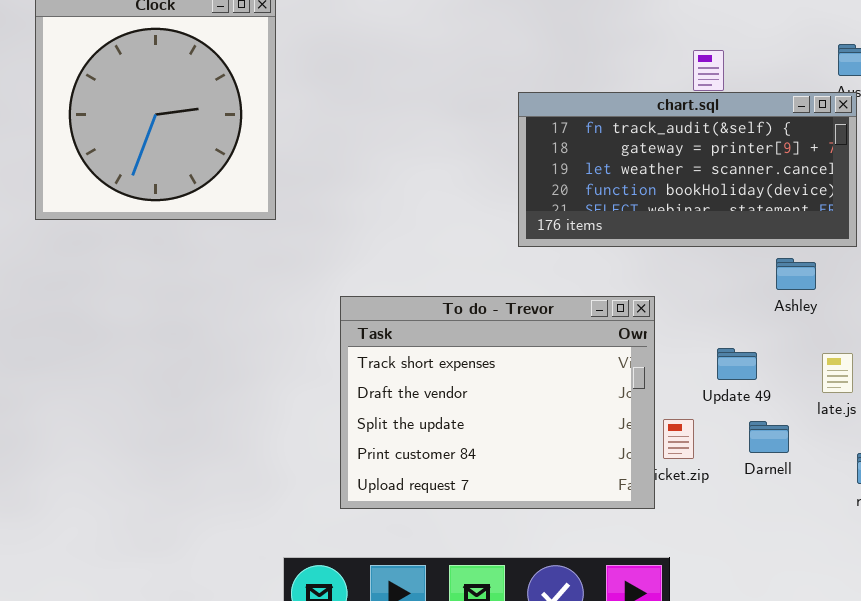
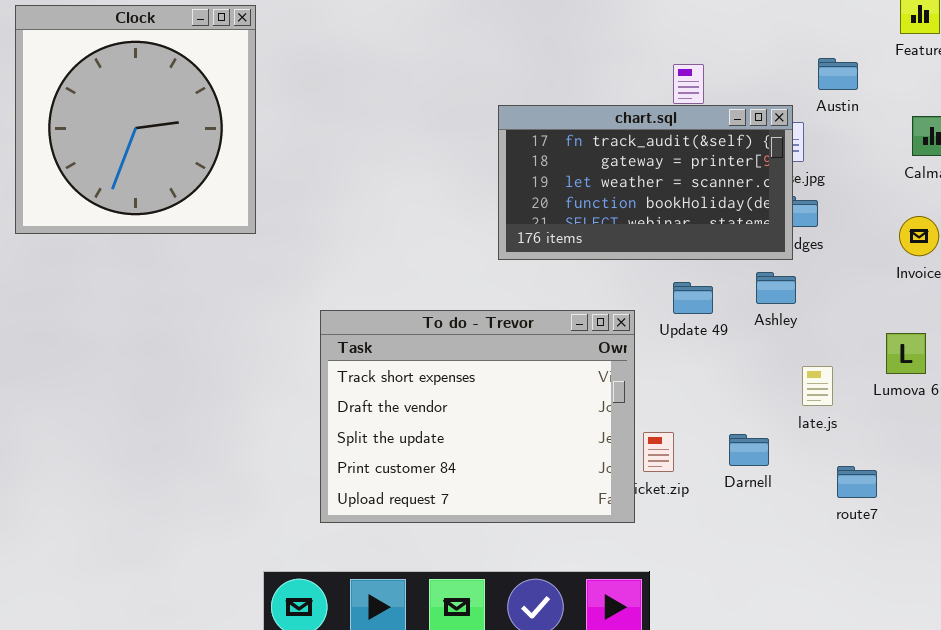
chart.sql: [518,92,857,247] -> [498,105,793,260], resized
Update 49: [717,348,757,380] -> [673,282,713,314], moved

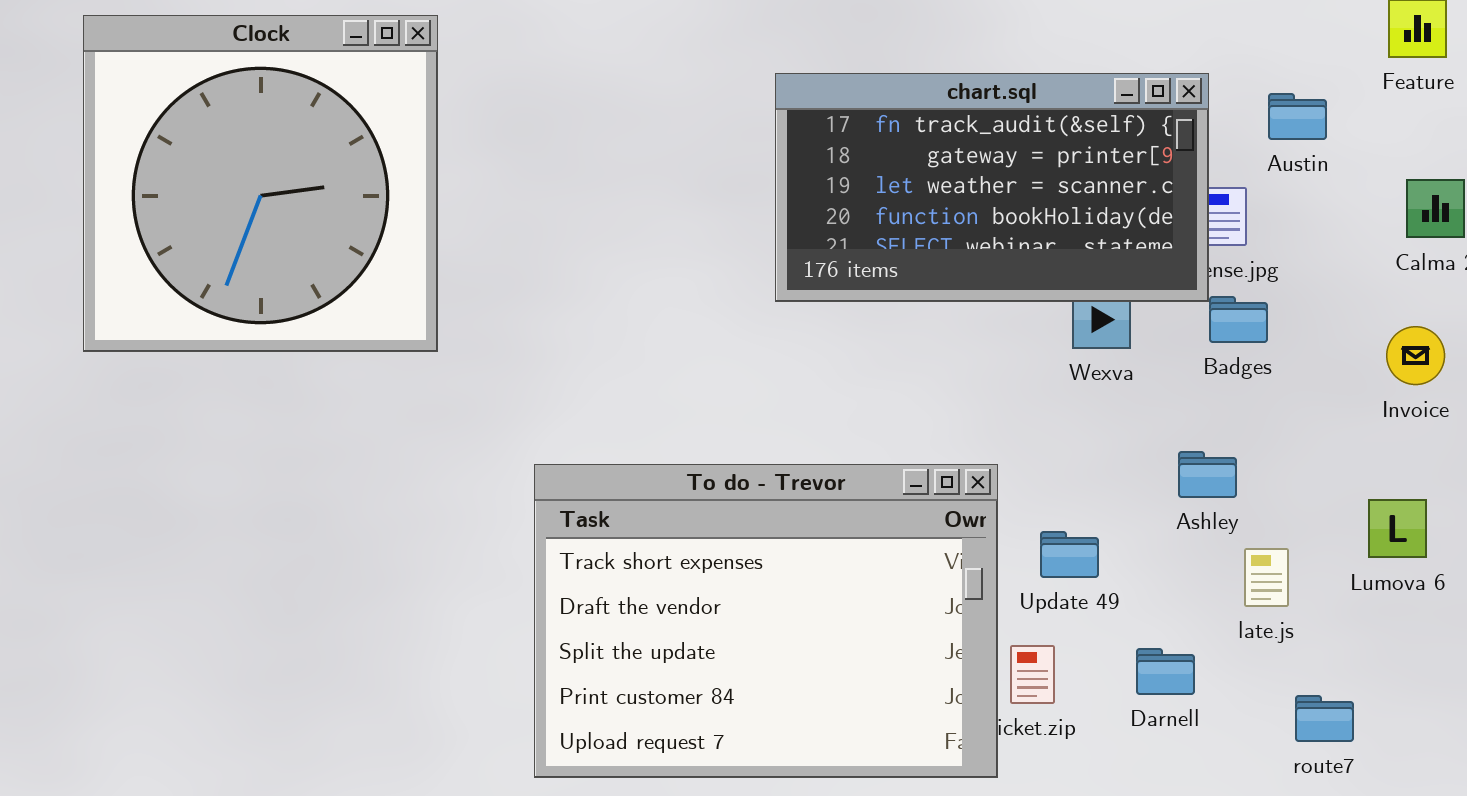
chart.sql: [498,105,793,260] -> [775,73,1209,302], moved
Ashley: [756,272,796,304] -> [1178,451,1237,498], moved
Update 49: [673,282,713,314] -> [1040,531,1099,578], moved

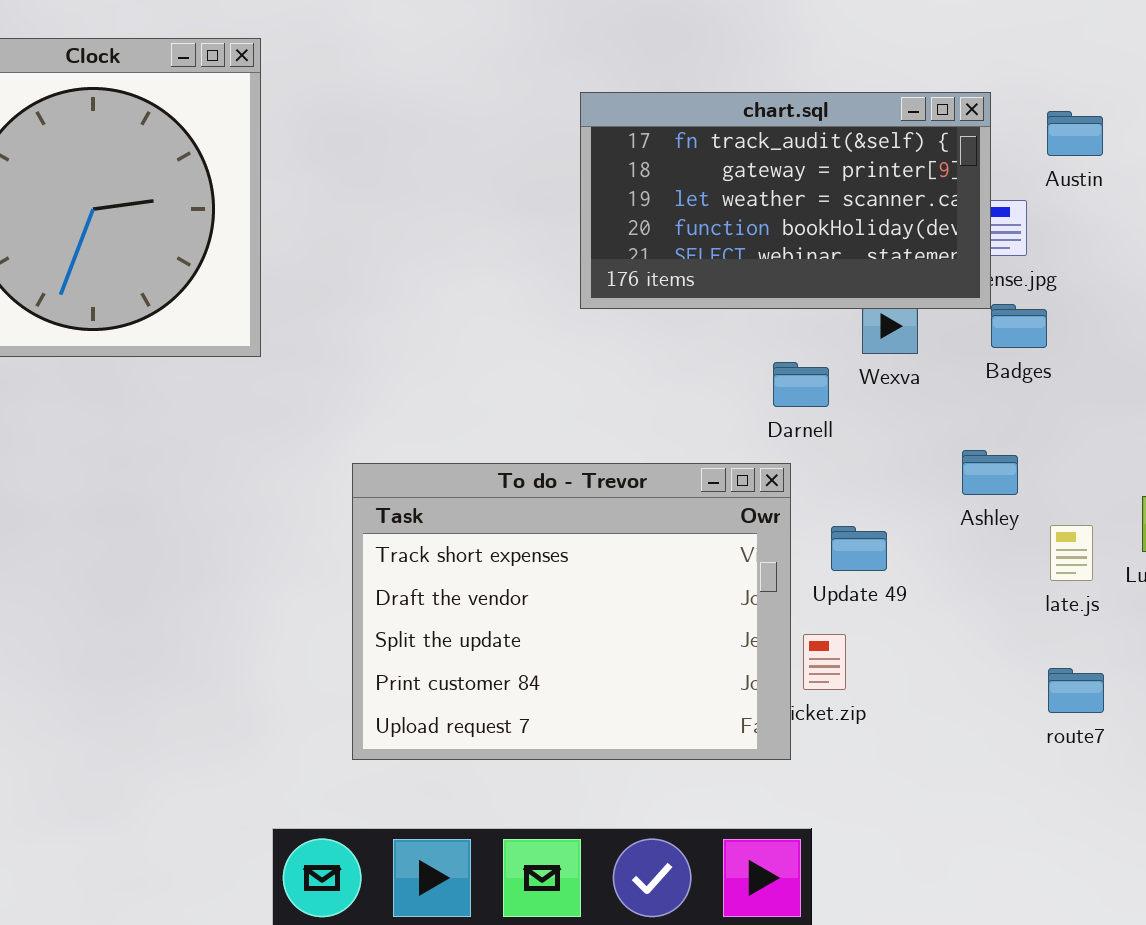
late.js: [1244,548,1289,607] -> [1050,525,1093,581], moved
Darnell: [1136,648,1195,695] -> [773,362,829,407], moved
route7: [1295,695,1354,742] -> [1048,668,1104,713], moved

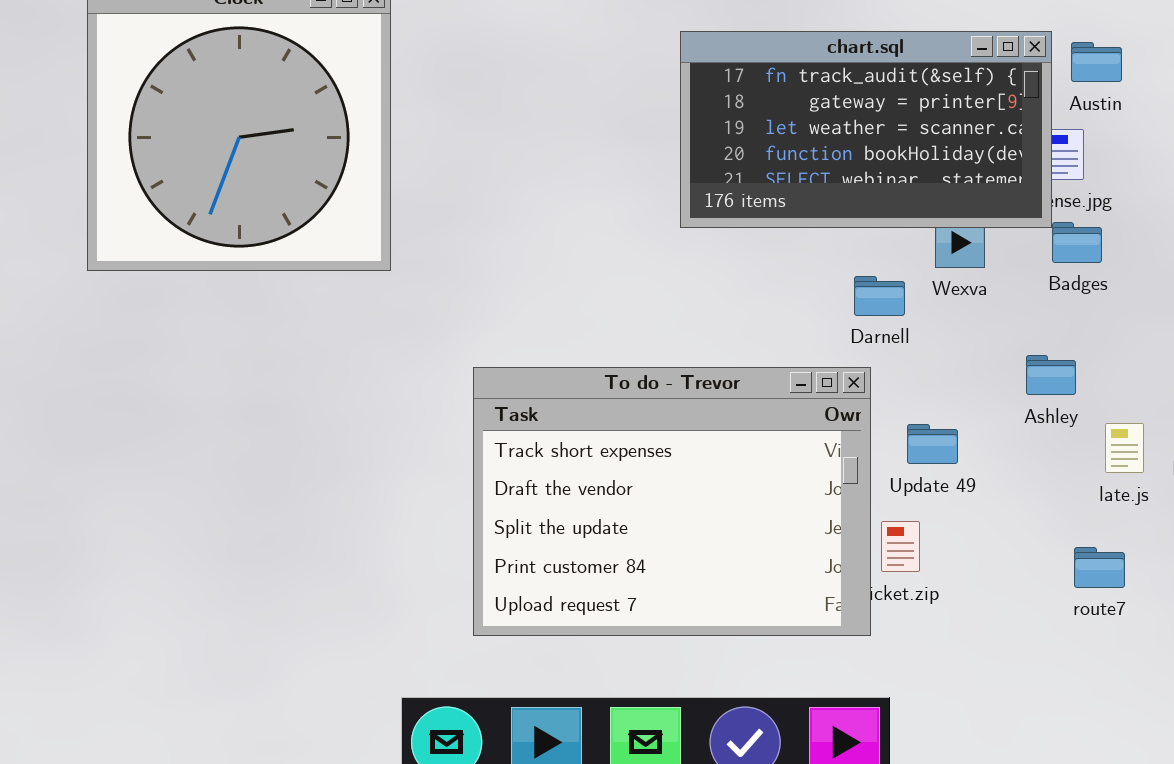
Austin: [1047,111,1103,156] -> [1071,42,1122,82], moved
route7: [1048,668,1104,713] -> [1074,547,1125,588], moved

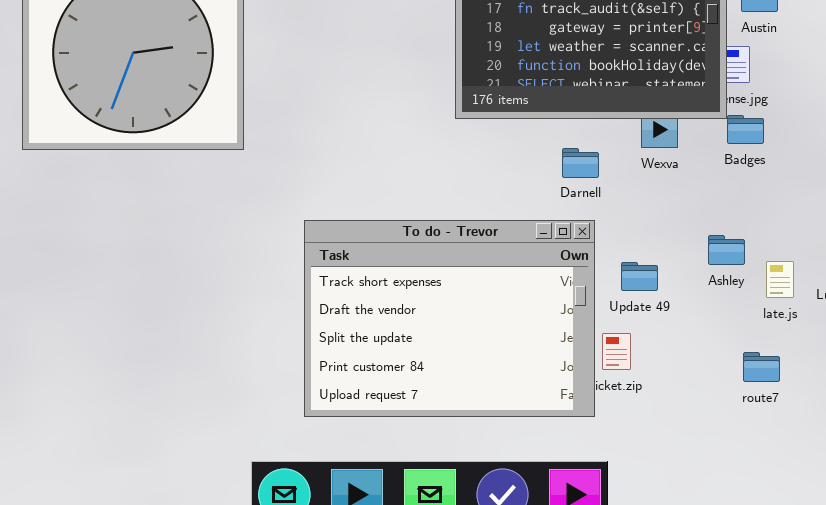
Darnell: [854,276,905,316] -> [562,148,599,178], moved
Ashley: [1026,355,1076,395] -> [708,235,745,265], moved

